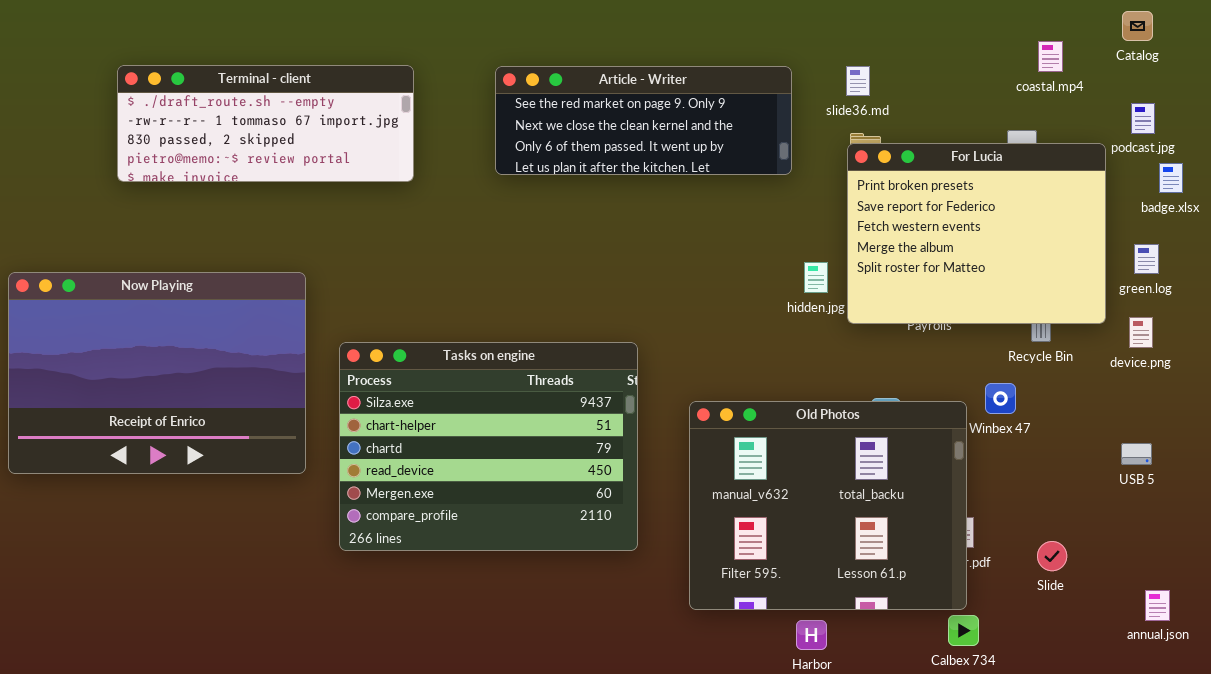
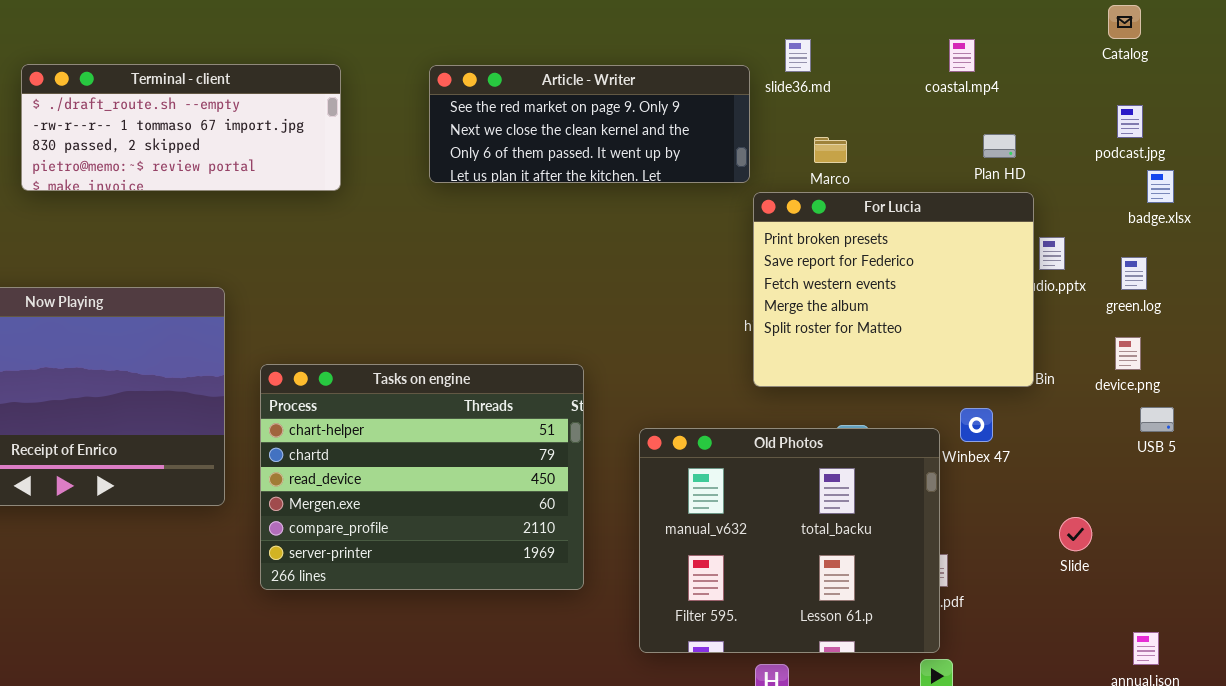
coastal.mp4: [1038,41,1063,72] -> [949,39,975,72], moved
slide36.md: [846,66,870,96] -> [785,39,811,72], moved
For Lucia: [847,143,1106,324] -> [753,192,1034,387], moved
Tasks on engine: [339,342,638,551] -> [260,364,584,590], scrolled down 1 row
USB 5: [1121,443,1152,465] -> [1140,407,1174,432], moved
Slide: [1037,541,1067,571] -> [1059,517,1092,551], moved

